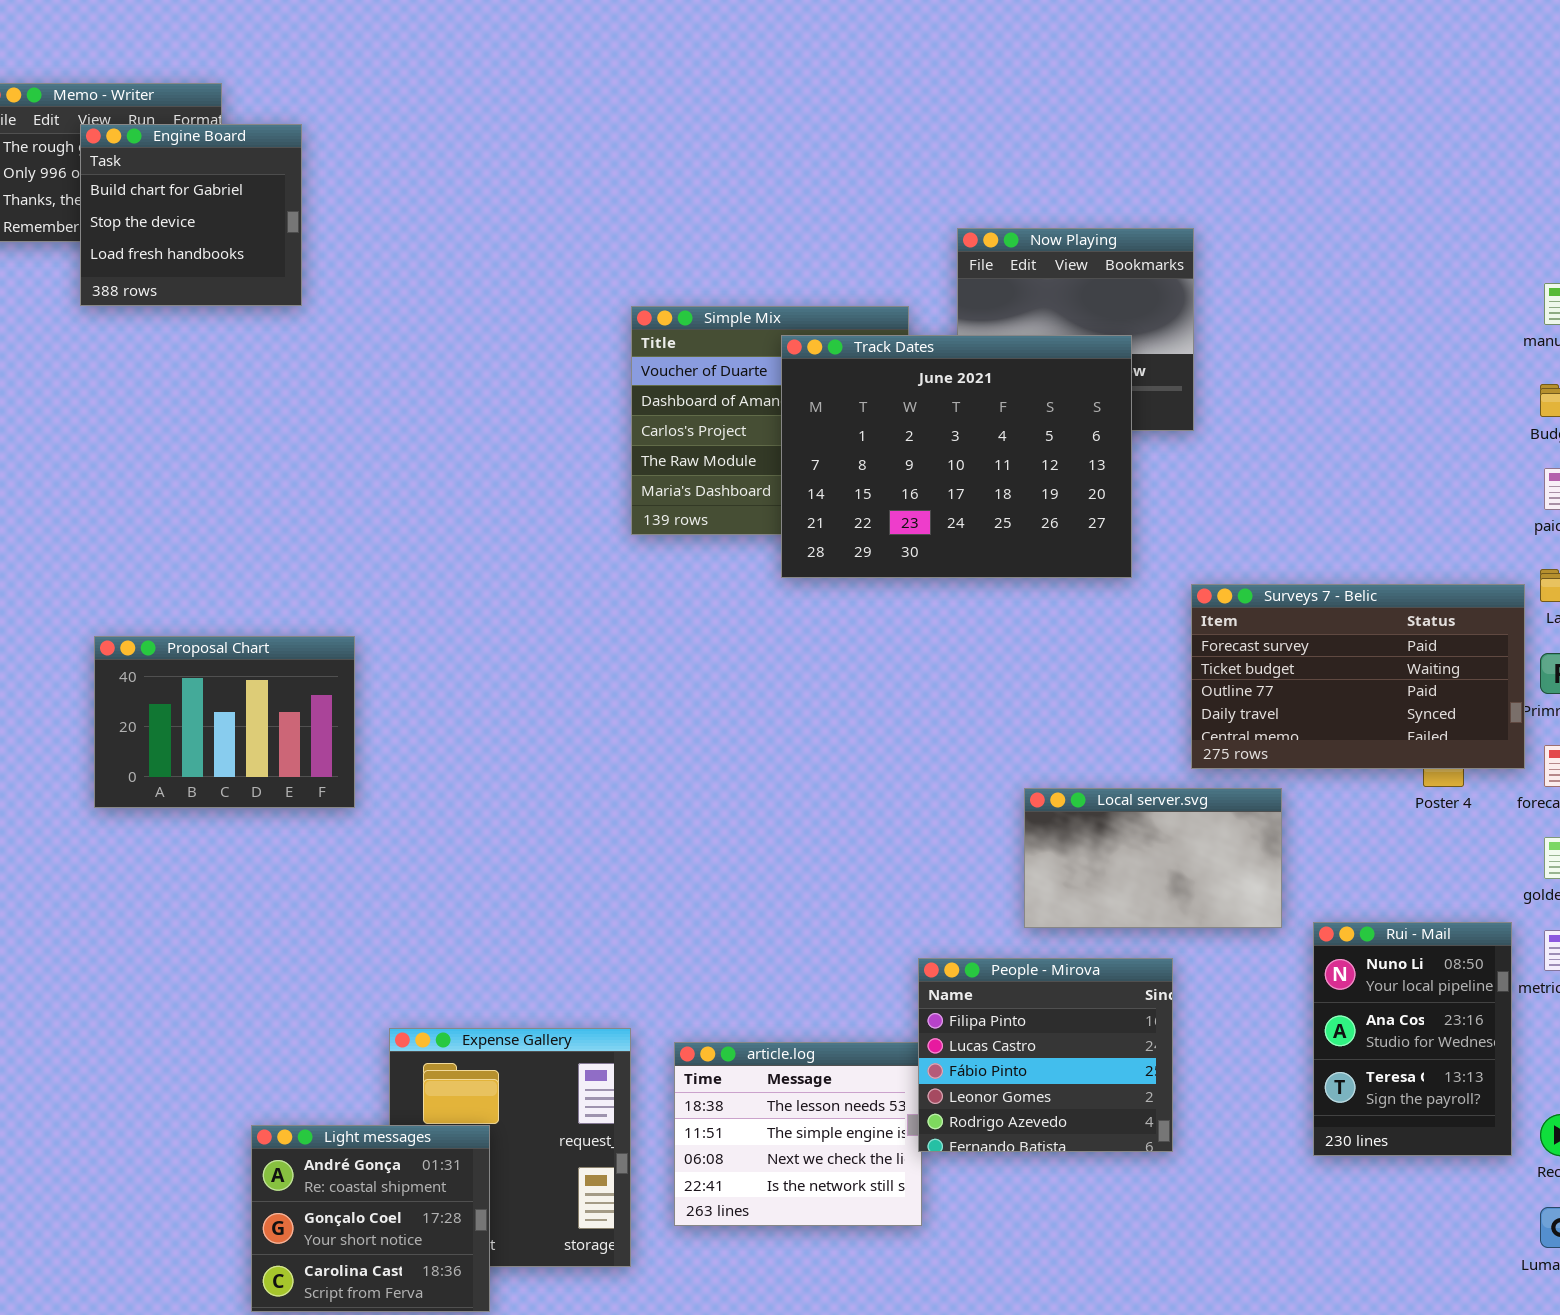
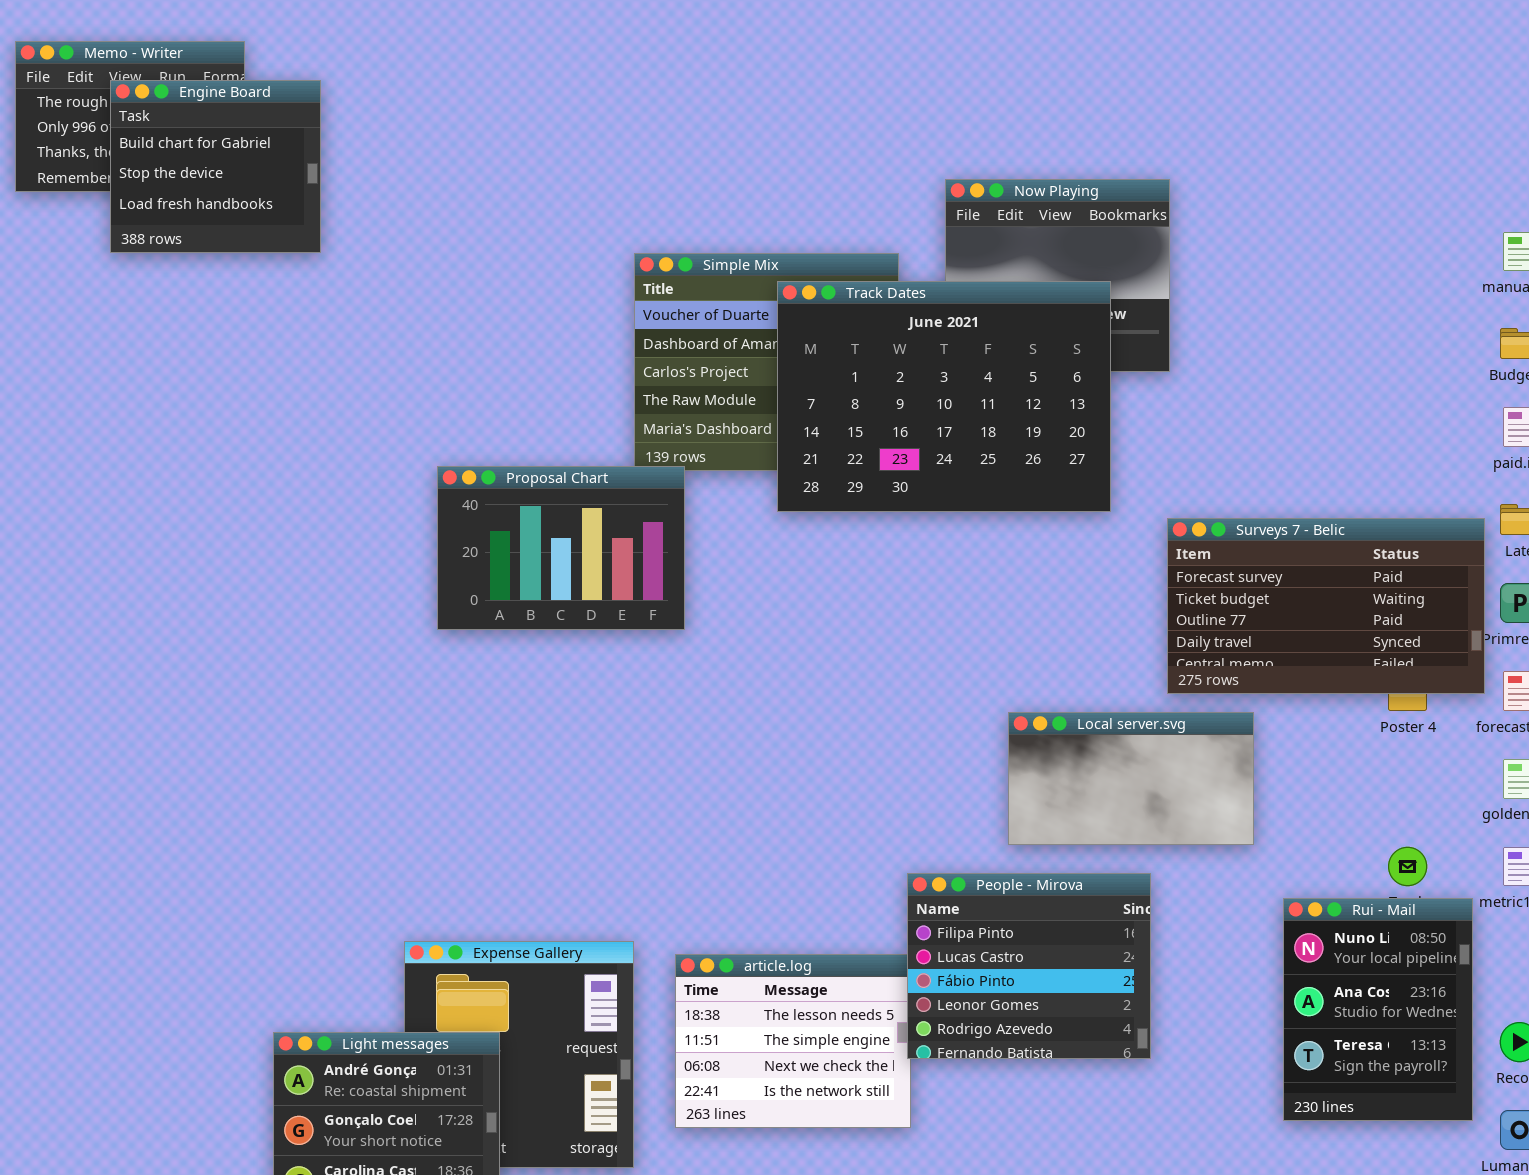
Proposal Chart: [94,636,355,808] -> [437,466,685,630], moved
Rui - Mail: [1313,922,1512,1156] -> [1283,898,1473,1121], moved

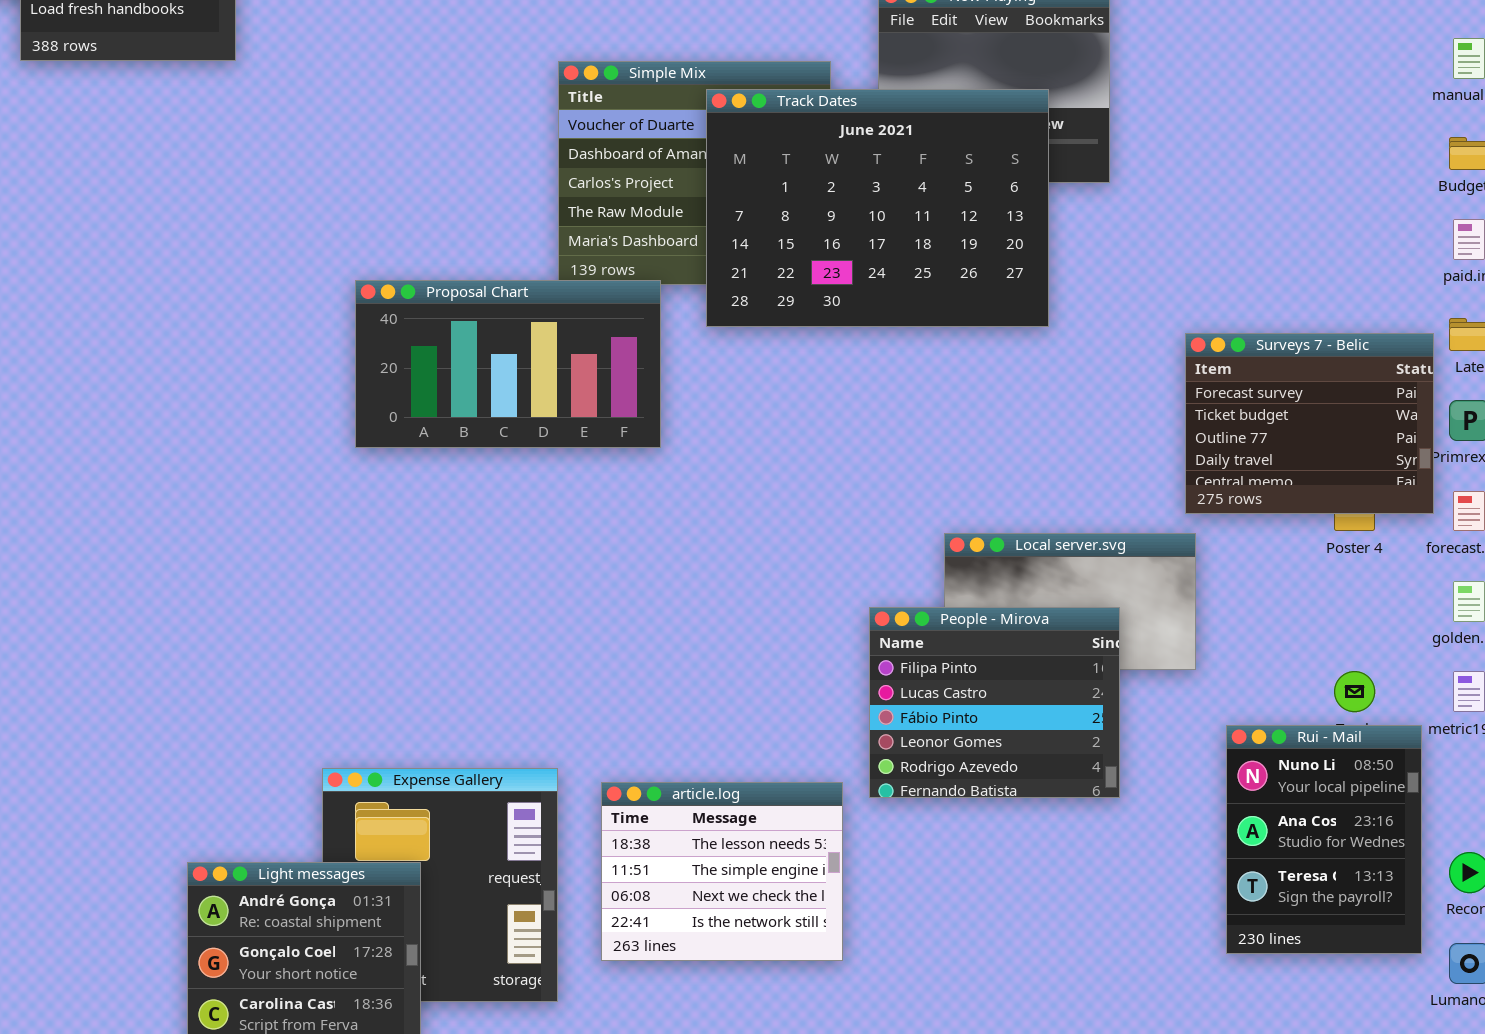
Proposal Chart: [437,466,685,630] -> [355,280,661,448], resized
Surveys 7 - Belic: [1167,518,1485,694] -> [1185,333,1434,514], resized
People - Mirova: [907,873,1151,1059] -> [869,607,1120,798], moved

